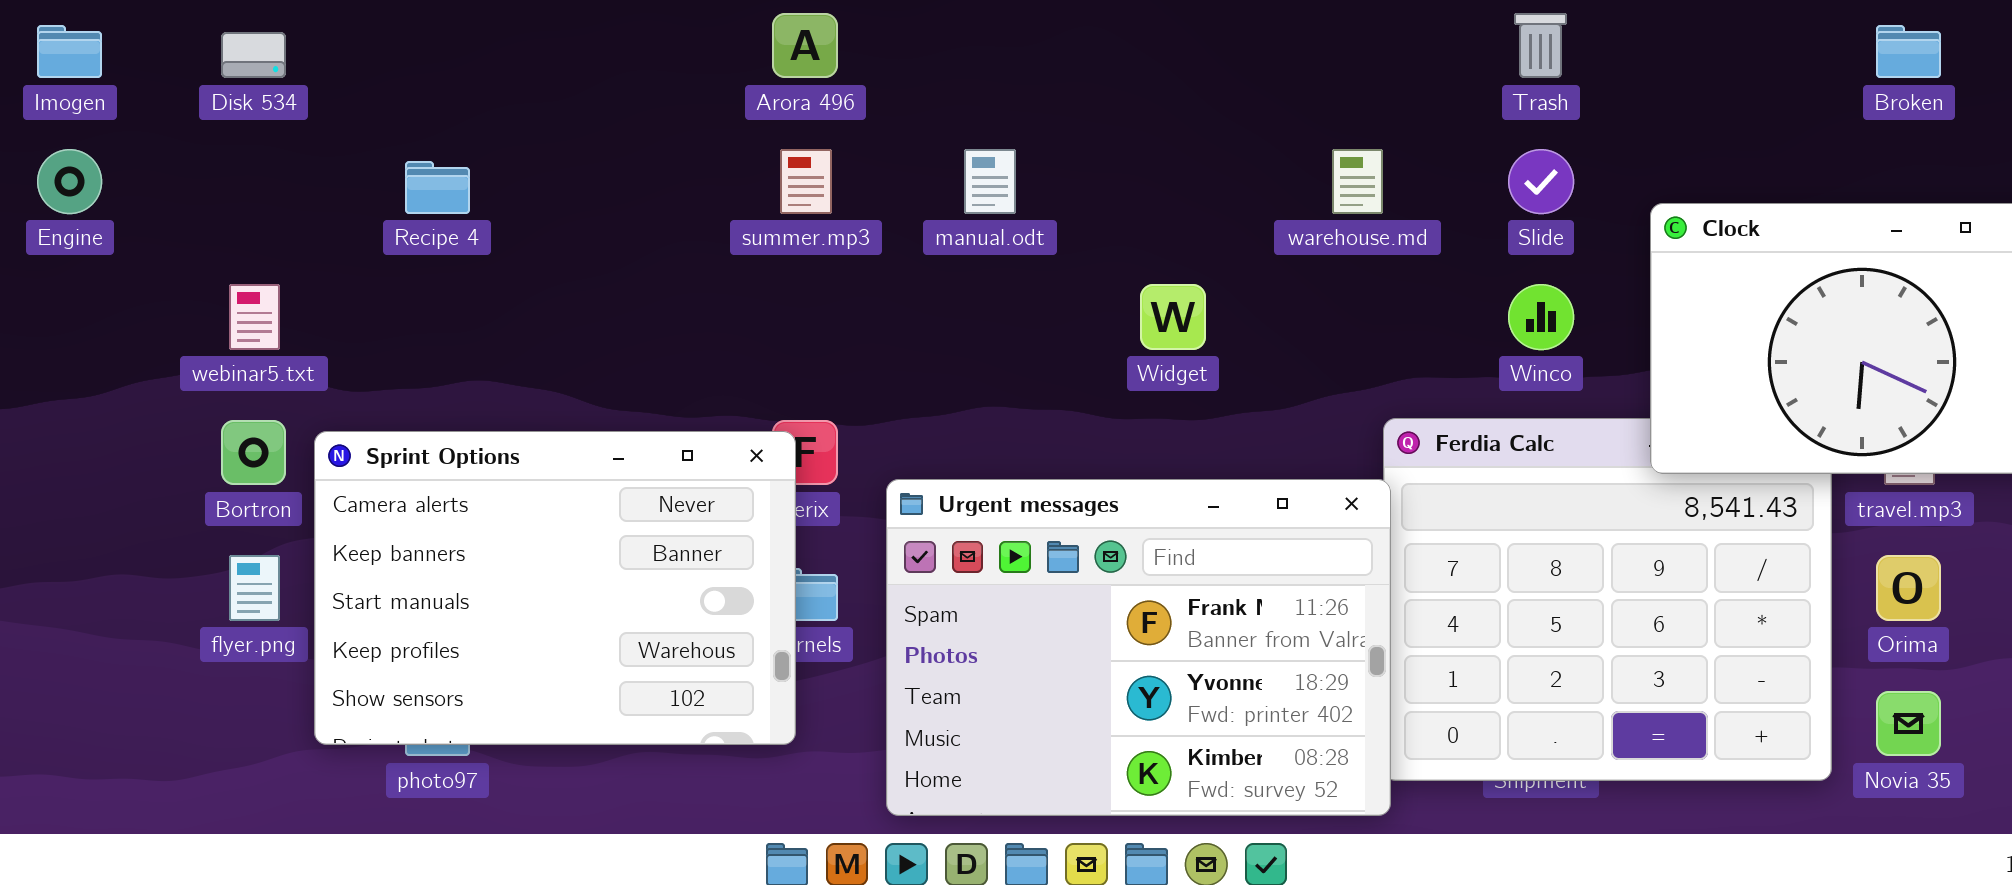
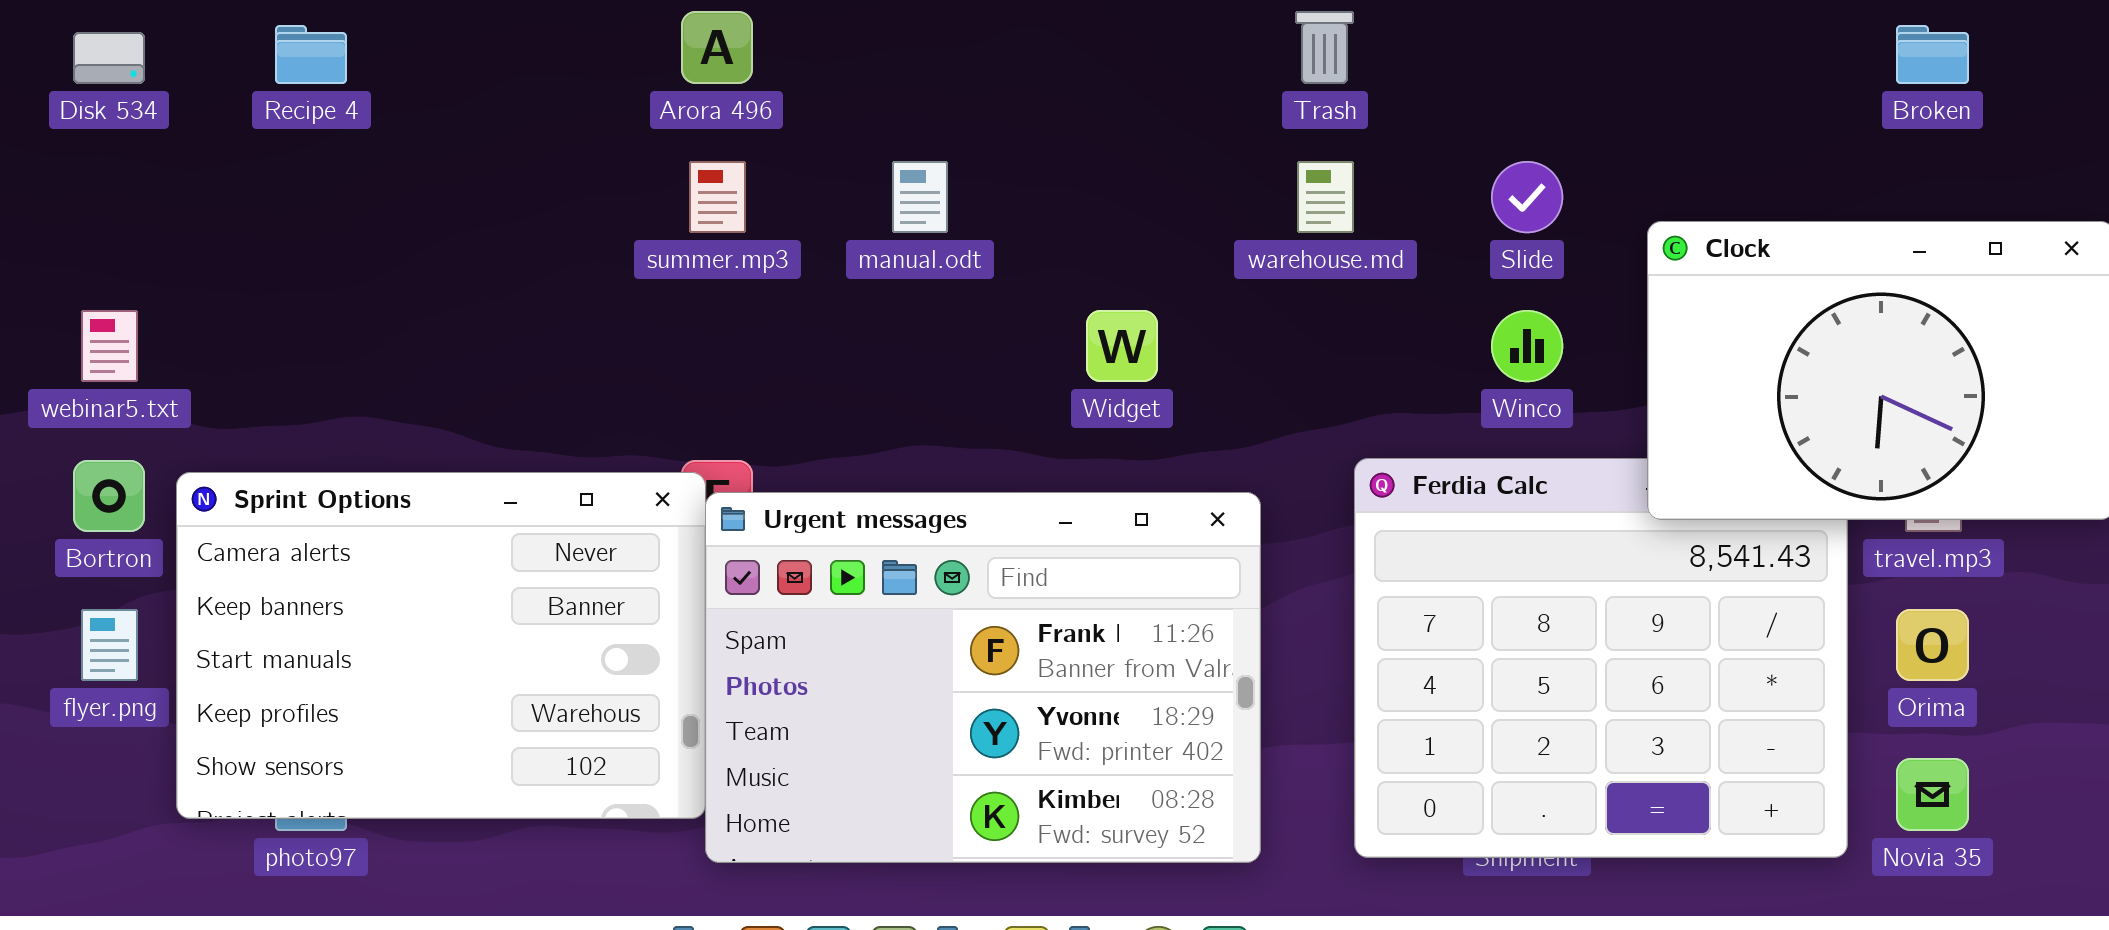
Trash: [1514,13,1567,78] -> [1295,11,1354,84], moved
Recipe 4: [405,161,470,214] -> [275,25,347,84], moved
Urgent messages: [886,479,1391,816] -> [705,492,1261,863], moved

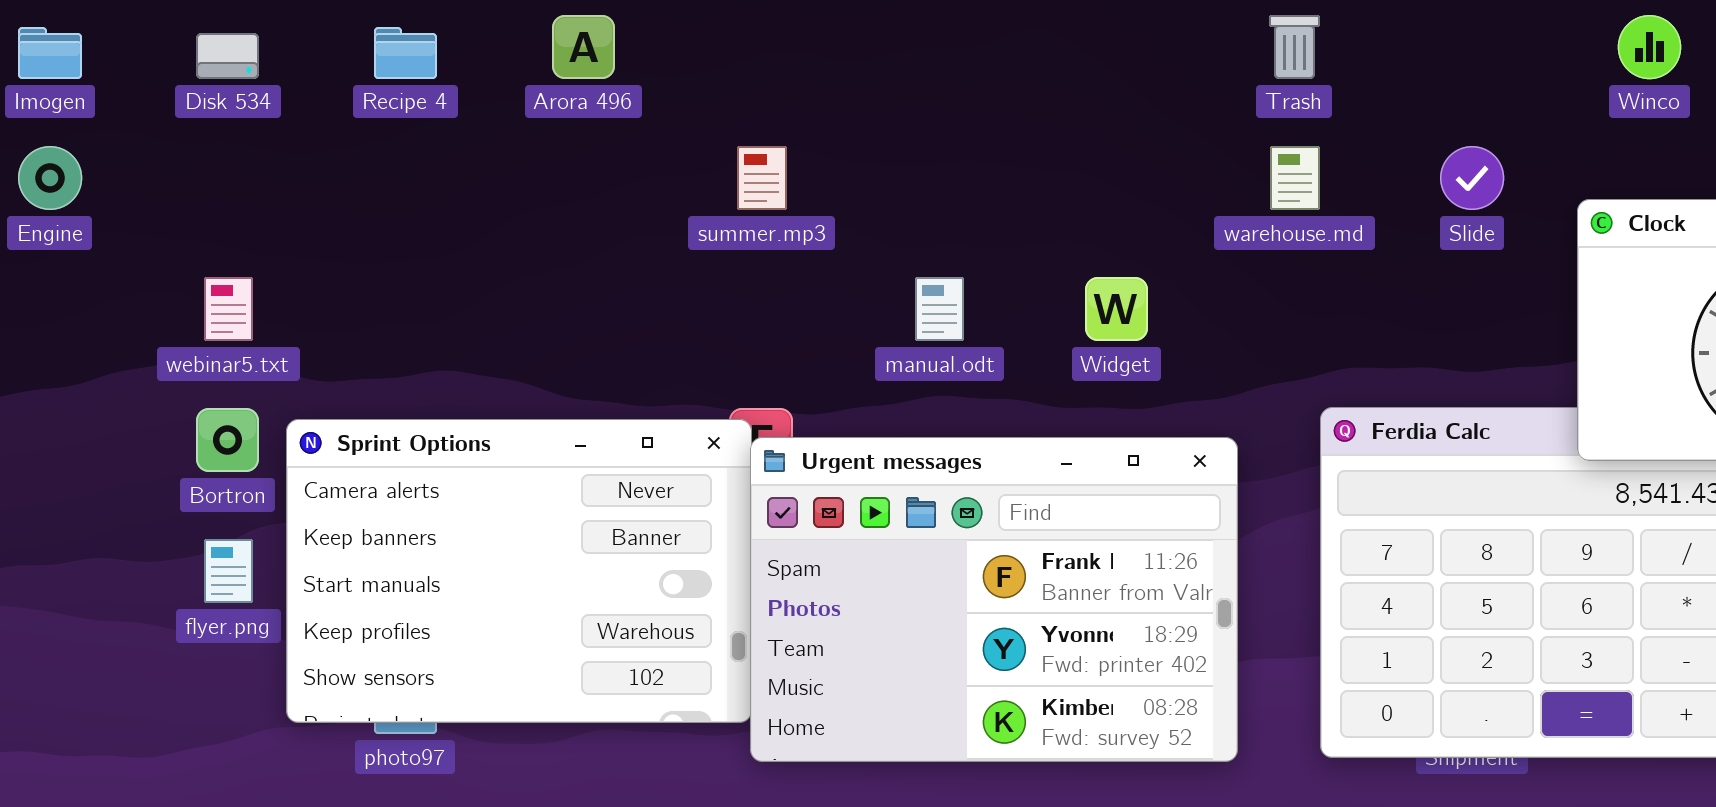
Arora 496: [681,11,753,84] -> [552,15,615,79], moved
manual.odt: [892,161,948,233] -> [915,277,964,341], moved
Winco: [1491,310,1563,382] -> [1618,15,1681,79], moved

